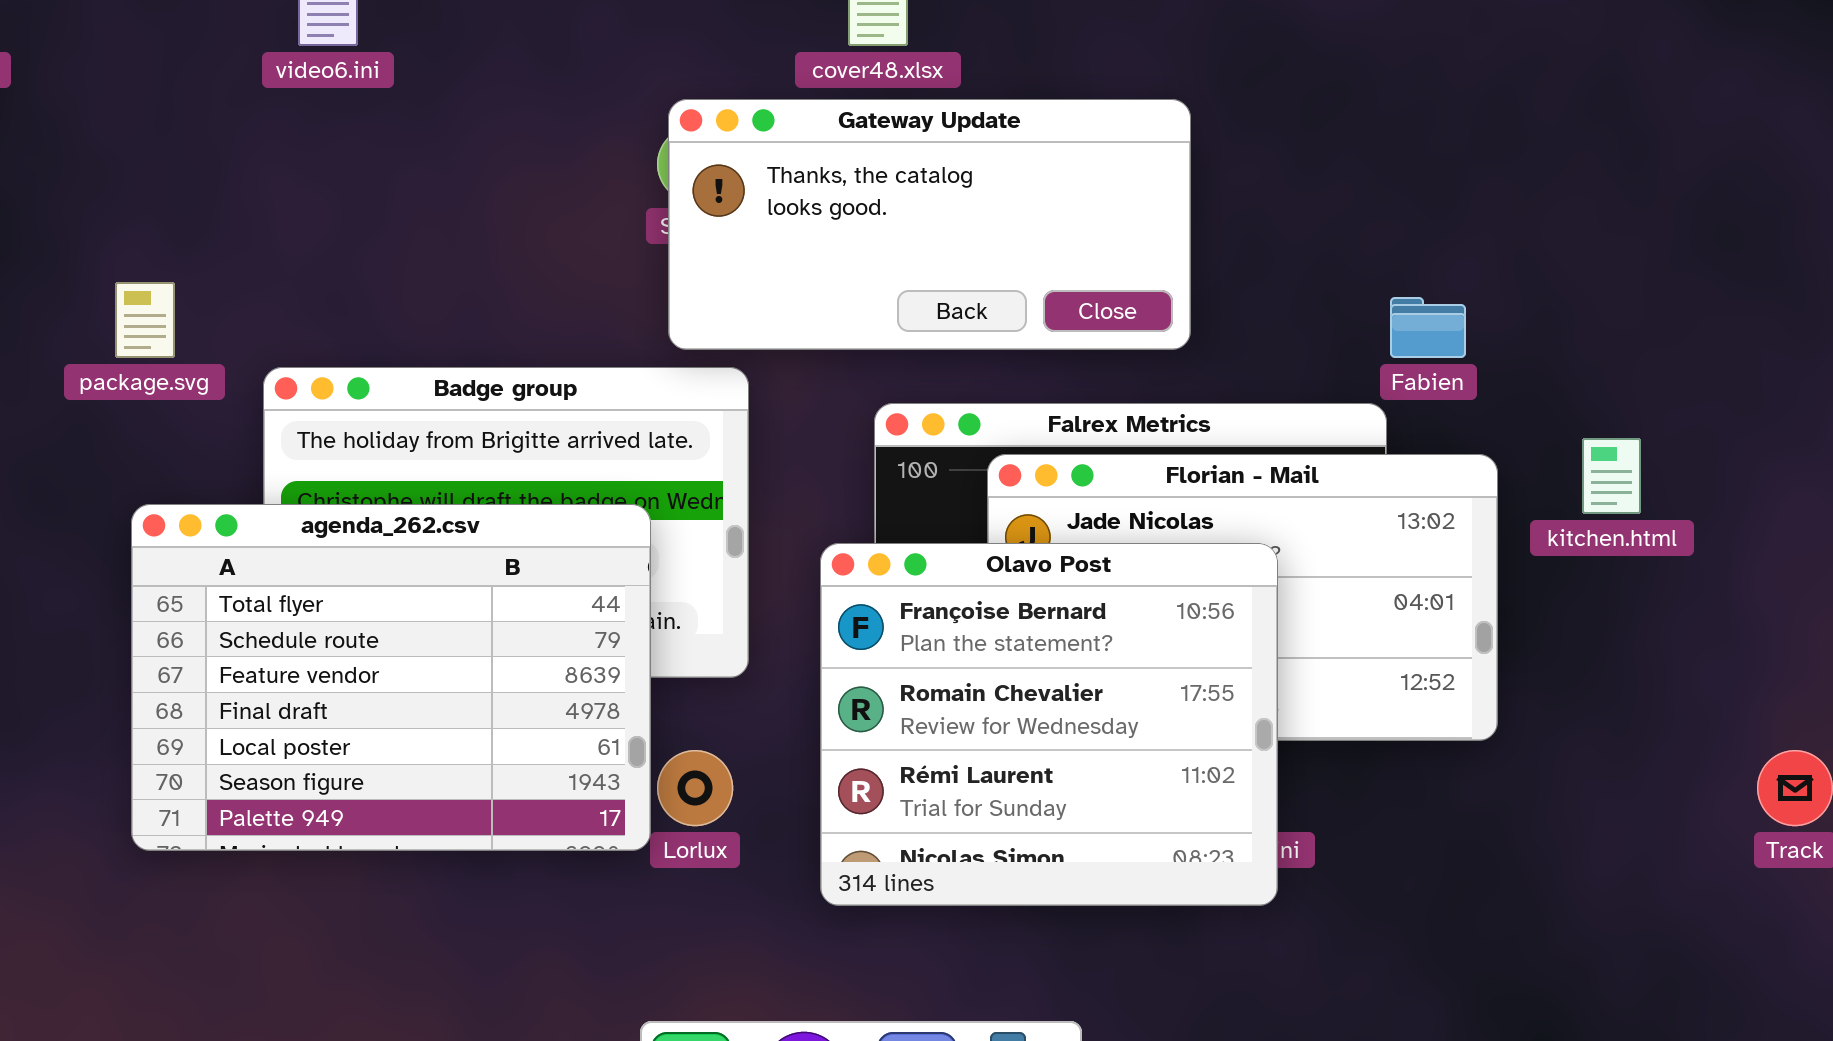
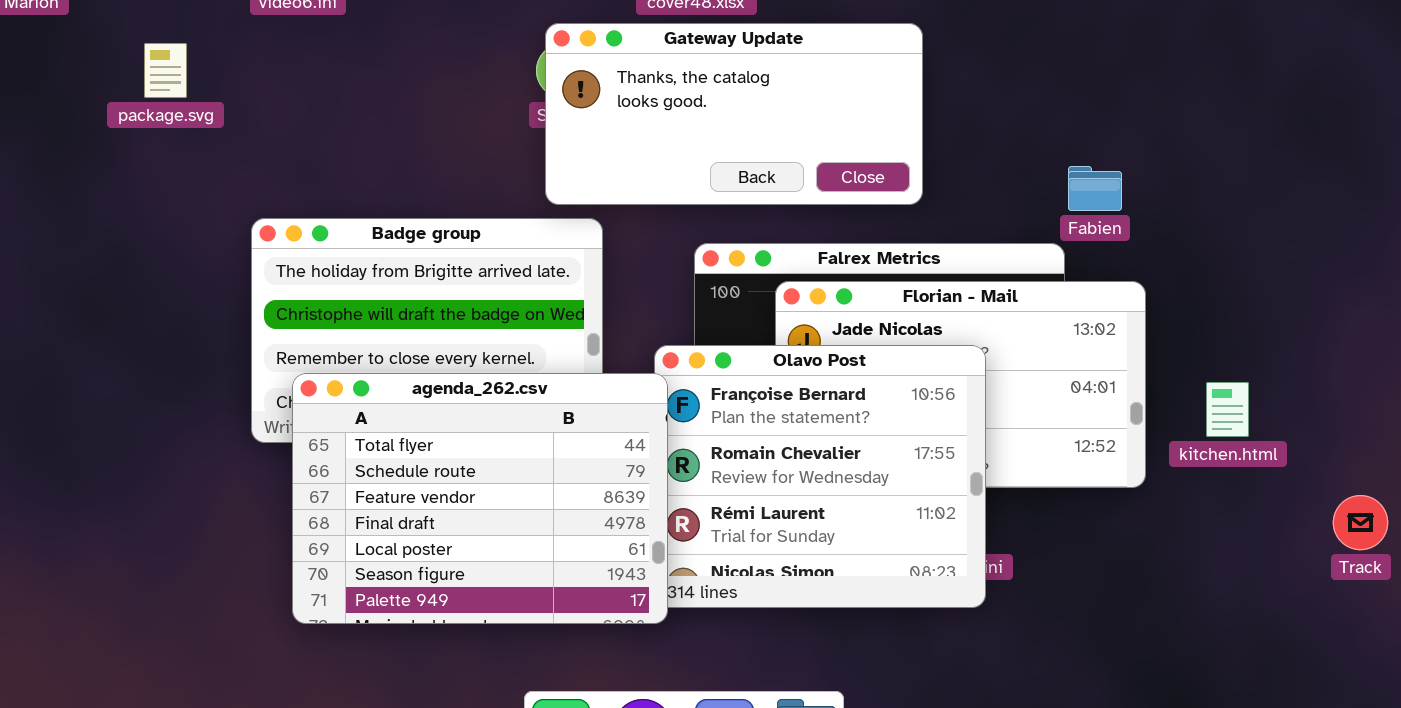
package.svg: [115,282,175,358] -> [144,43,187,98], moved
kitchen.html: [1582,438,1641,514] -> [1206,382,1249,437], moved
agenda_262.csv: [131,504,651,851] -> [292,373,668,624], moved

